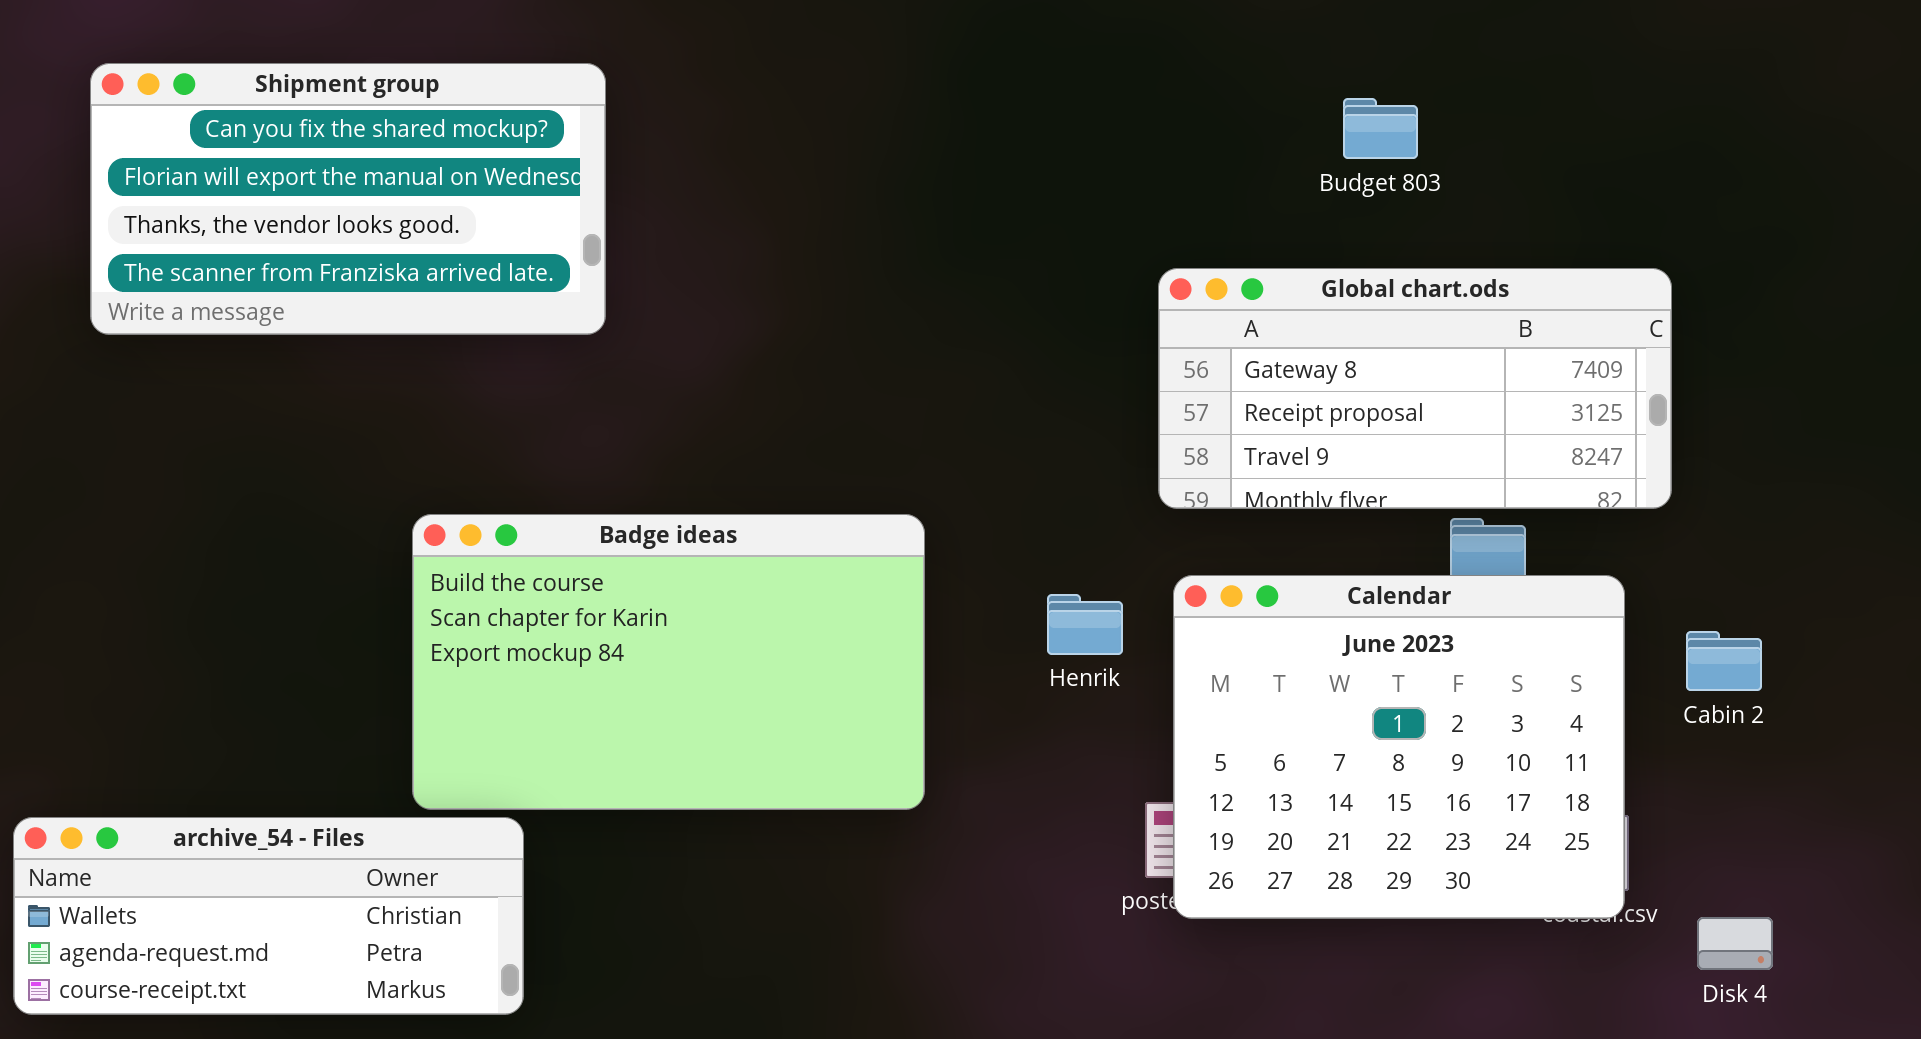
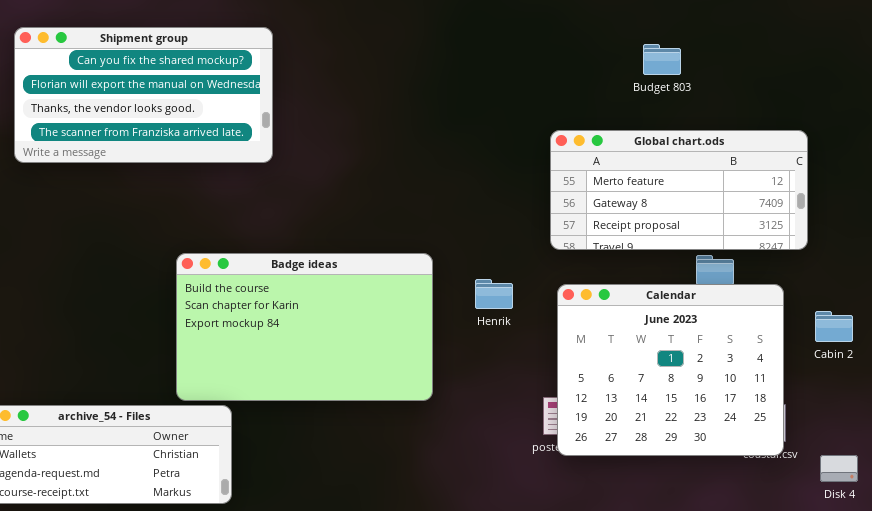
Global chart.ods: [1158,268,1672,509] -> [550,130,808,250], scrolled up 1 row
Henrik: [1047,594,1123,655] -> [475,279,513,309], moved

